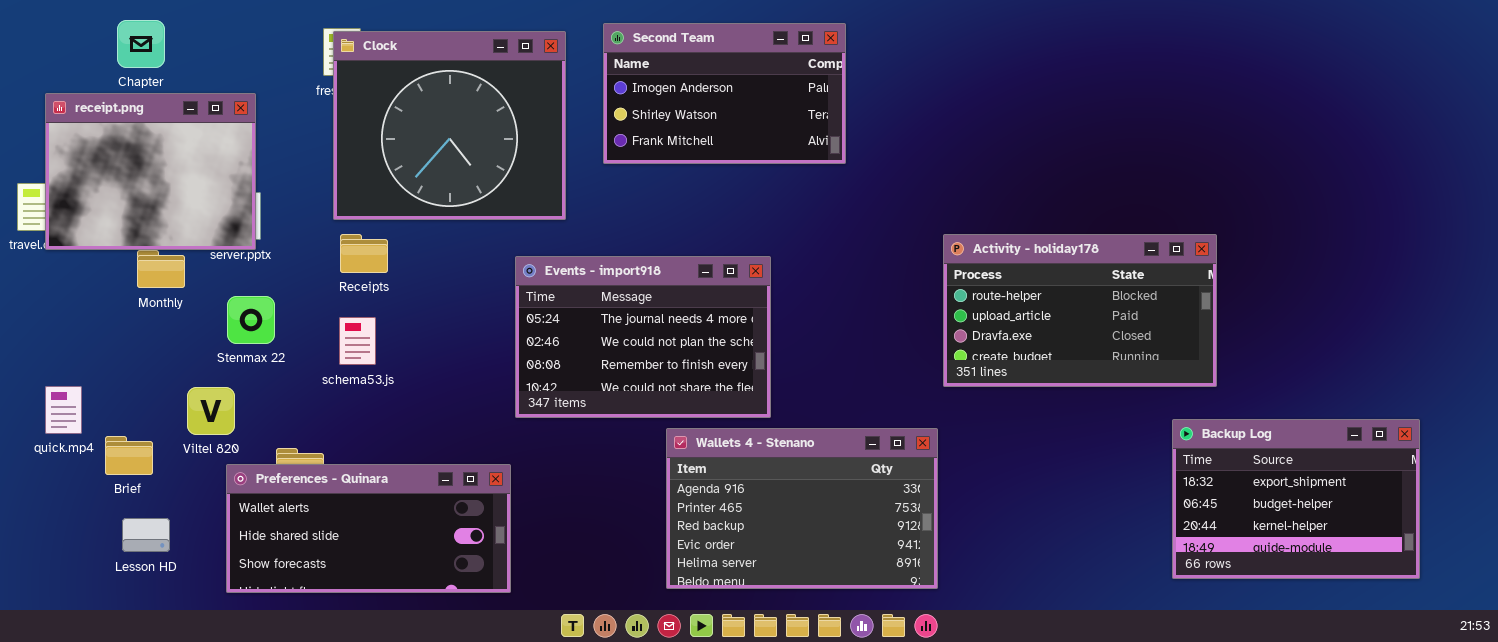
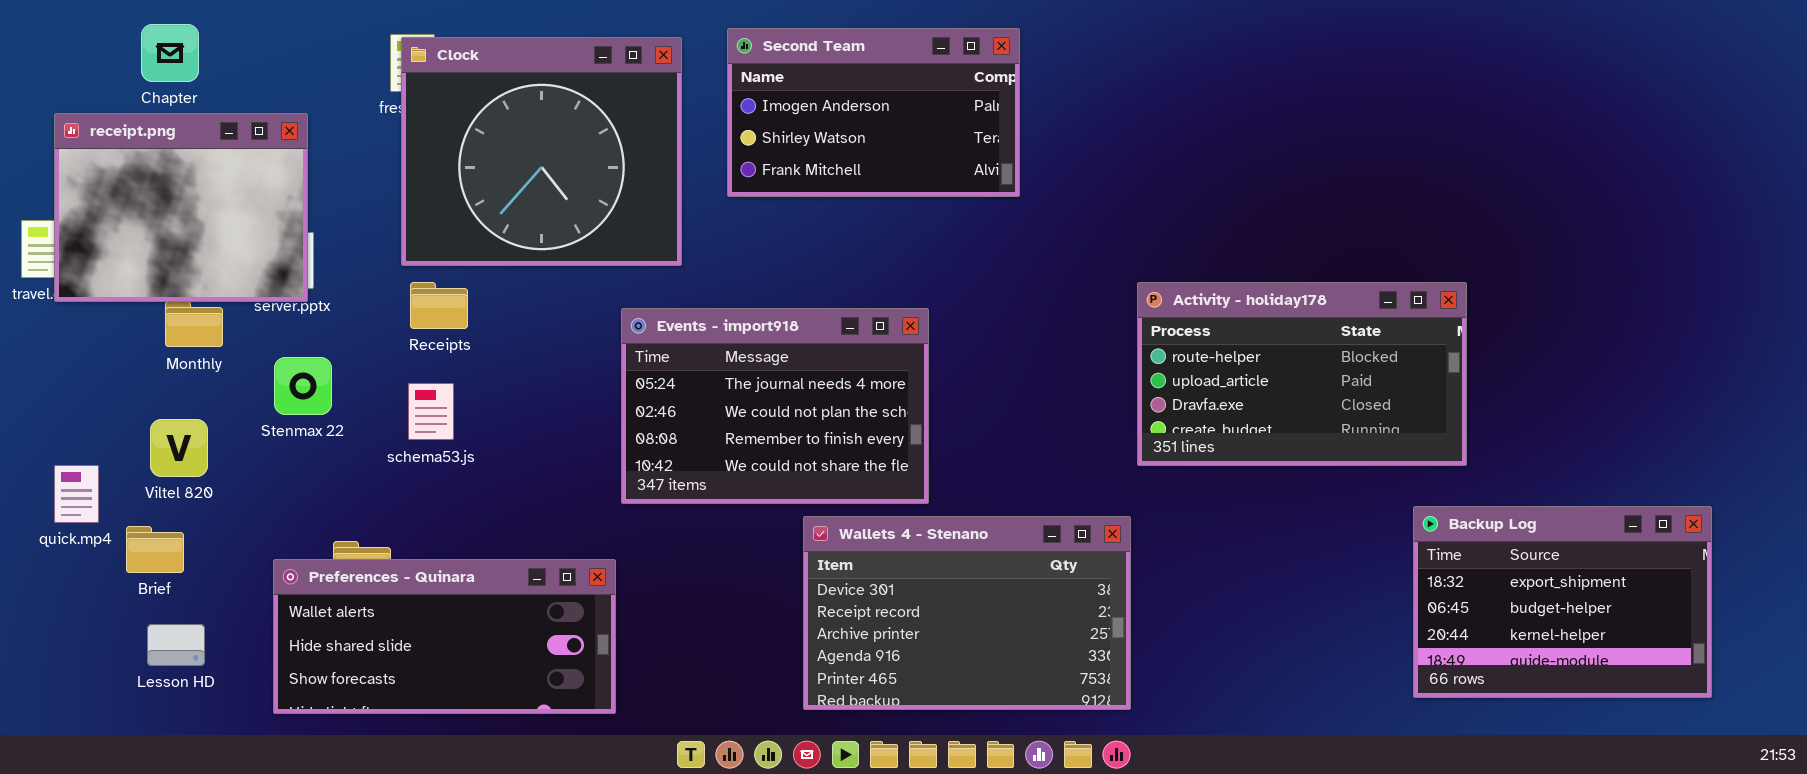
Viltel 820: [187,387,235,435] -> [150,419,208,477], moved
Wallets 4 - Stenano: [666,428,938,589] -> [803,516,1131,710], scrolled up 3 rows

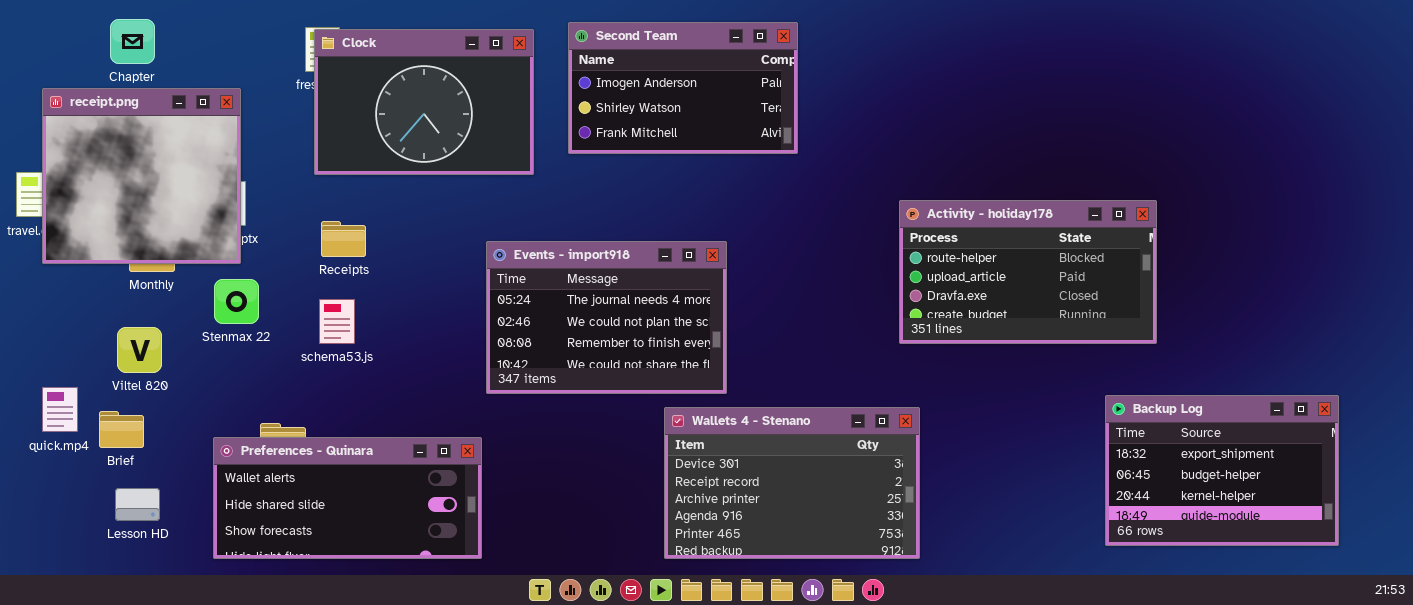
Clock: [401,37,682,266] -> [314,29,534,175], resized
receipt.png: [54,113,308,302] -> [42,88,241,264], resized
Activity - holiday178: [1137,282,1467,466] -> [899,200,1157,344], moved
quick.mp4: [54,465,99,523] -> [42,387,78,432], moved
Wallets 4 - Stenano: [803,516,1131,710] -> [664,407,920,559], moved

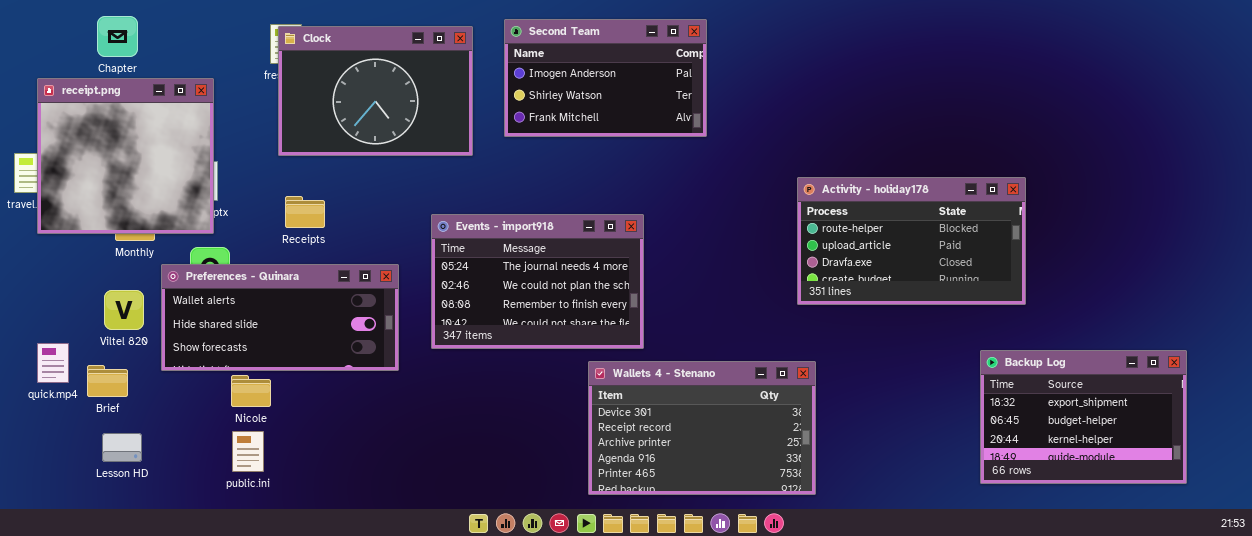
Preferences - Quinara: [213,437,482,559] -> [161,264,399,371], moved

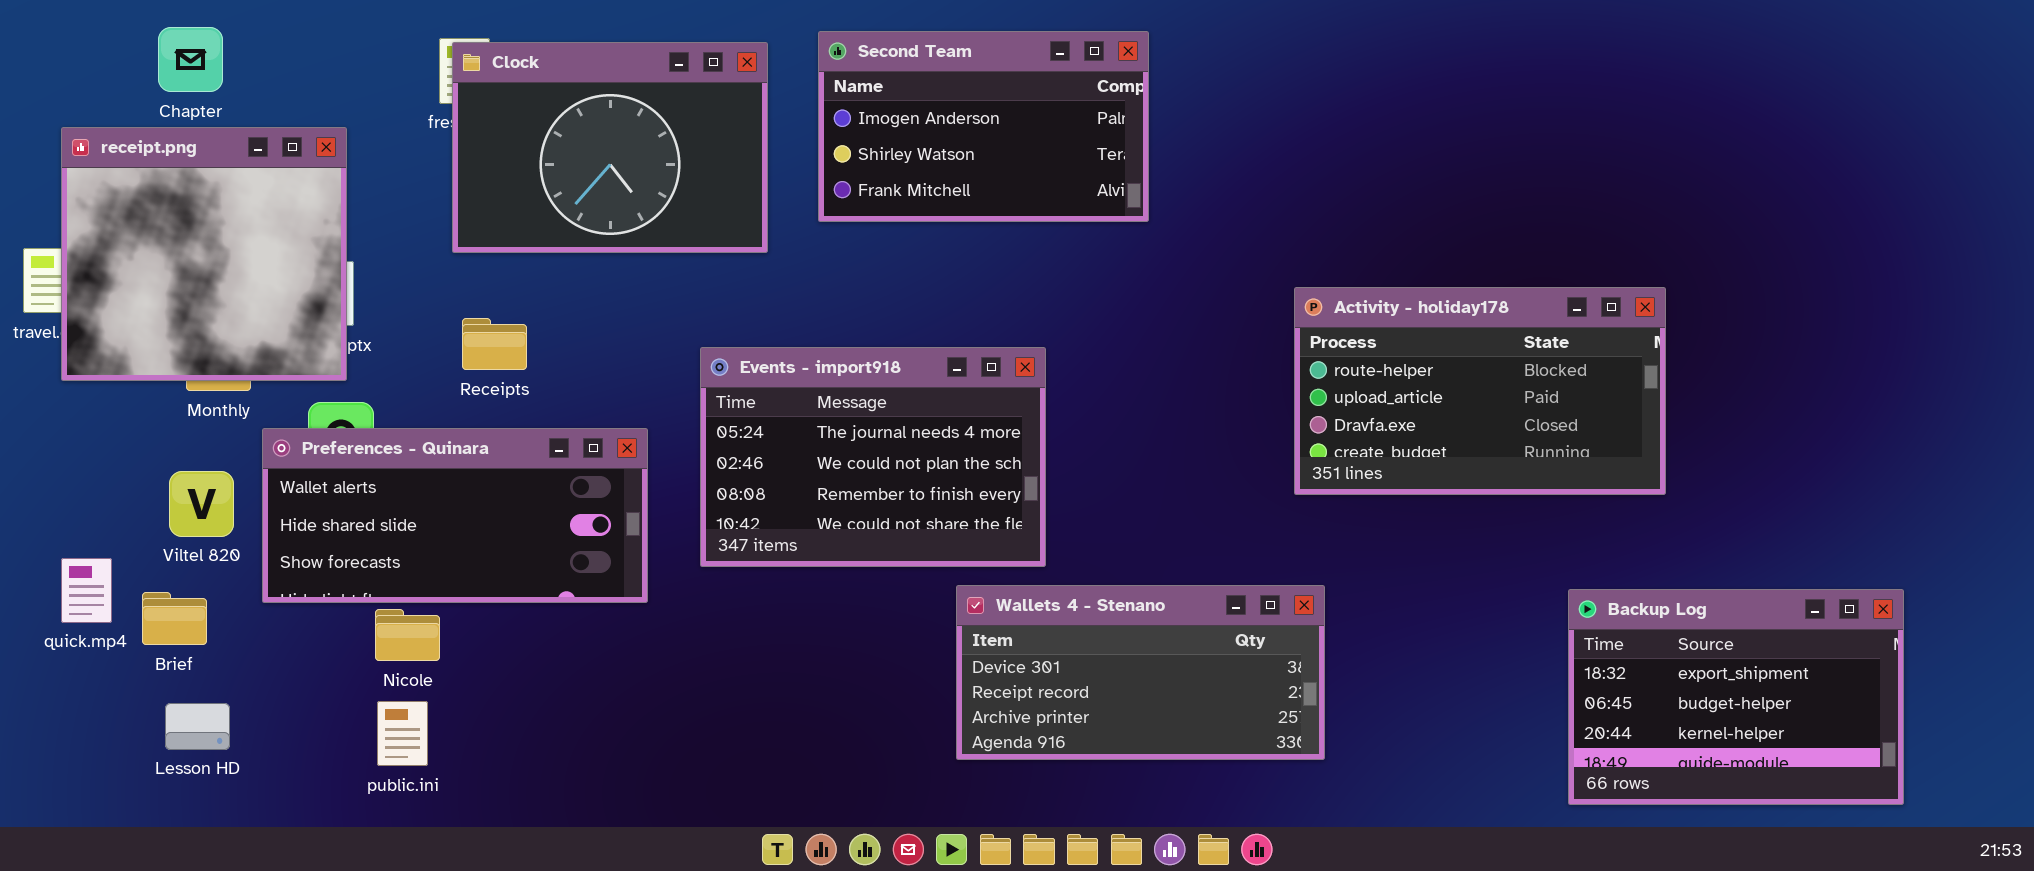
Backup Log: [980,350,1187,484] -> [1568,589,1904,805], moved
Wallets 4 - Stenano: [588,361,816,495] -> [956,585,1325,760], resized

